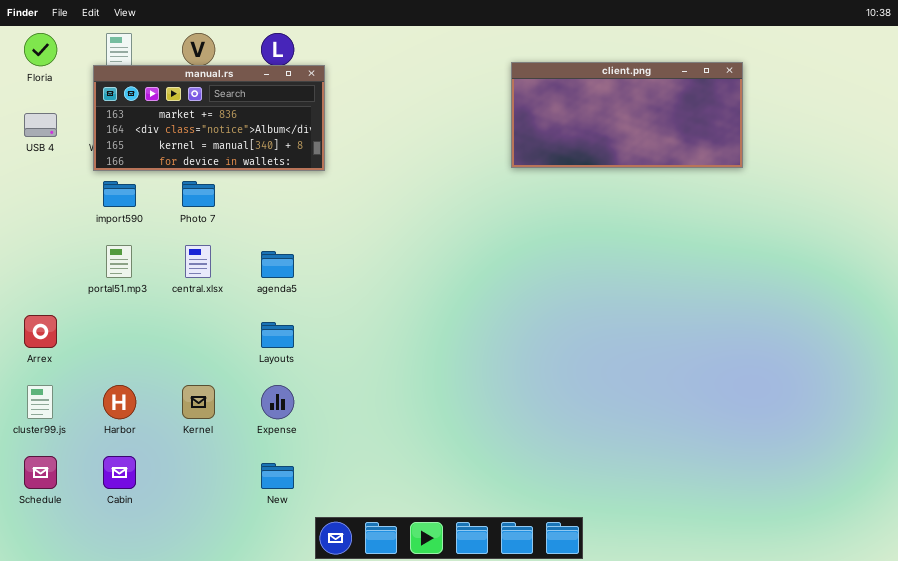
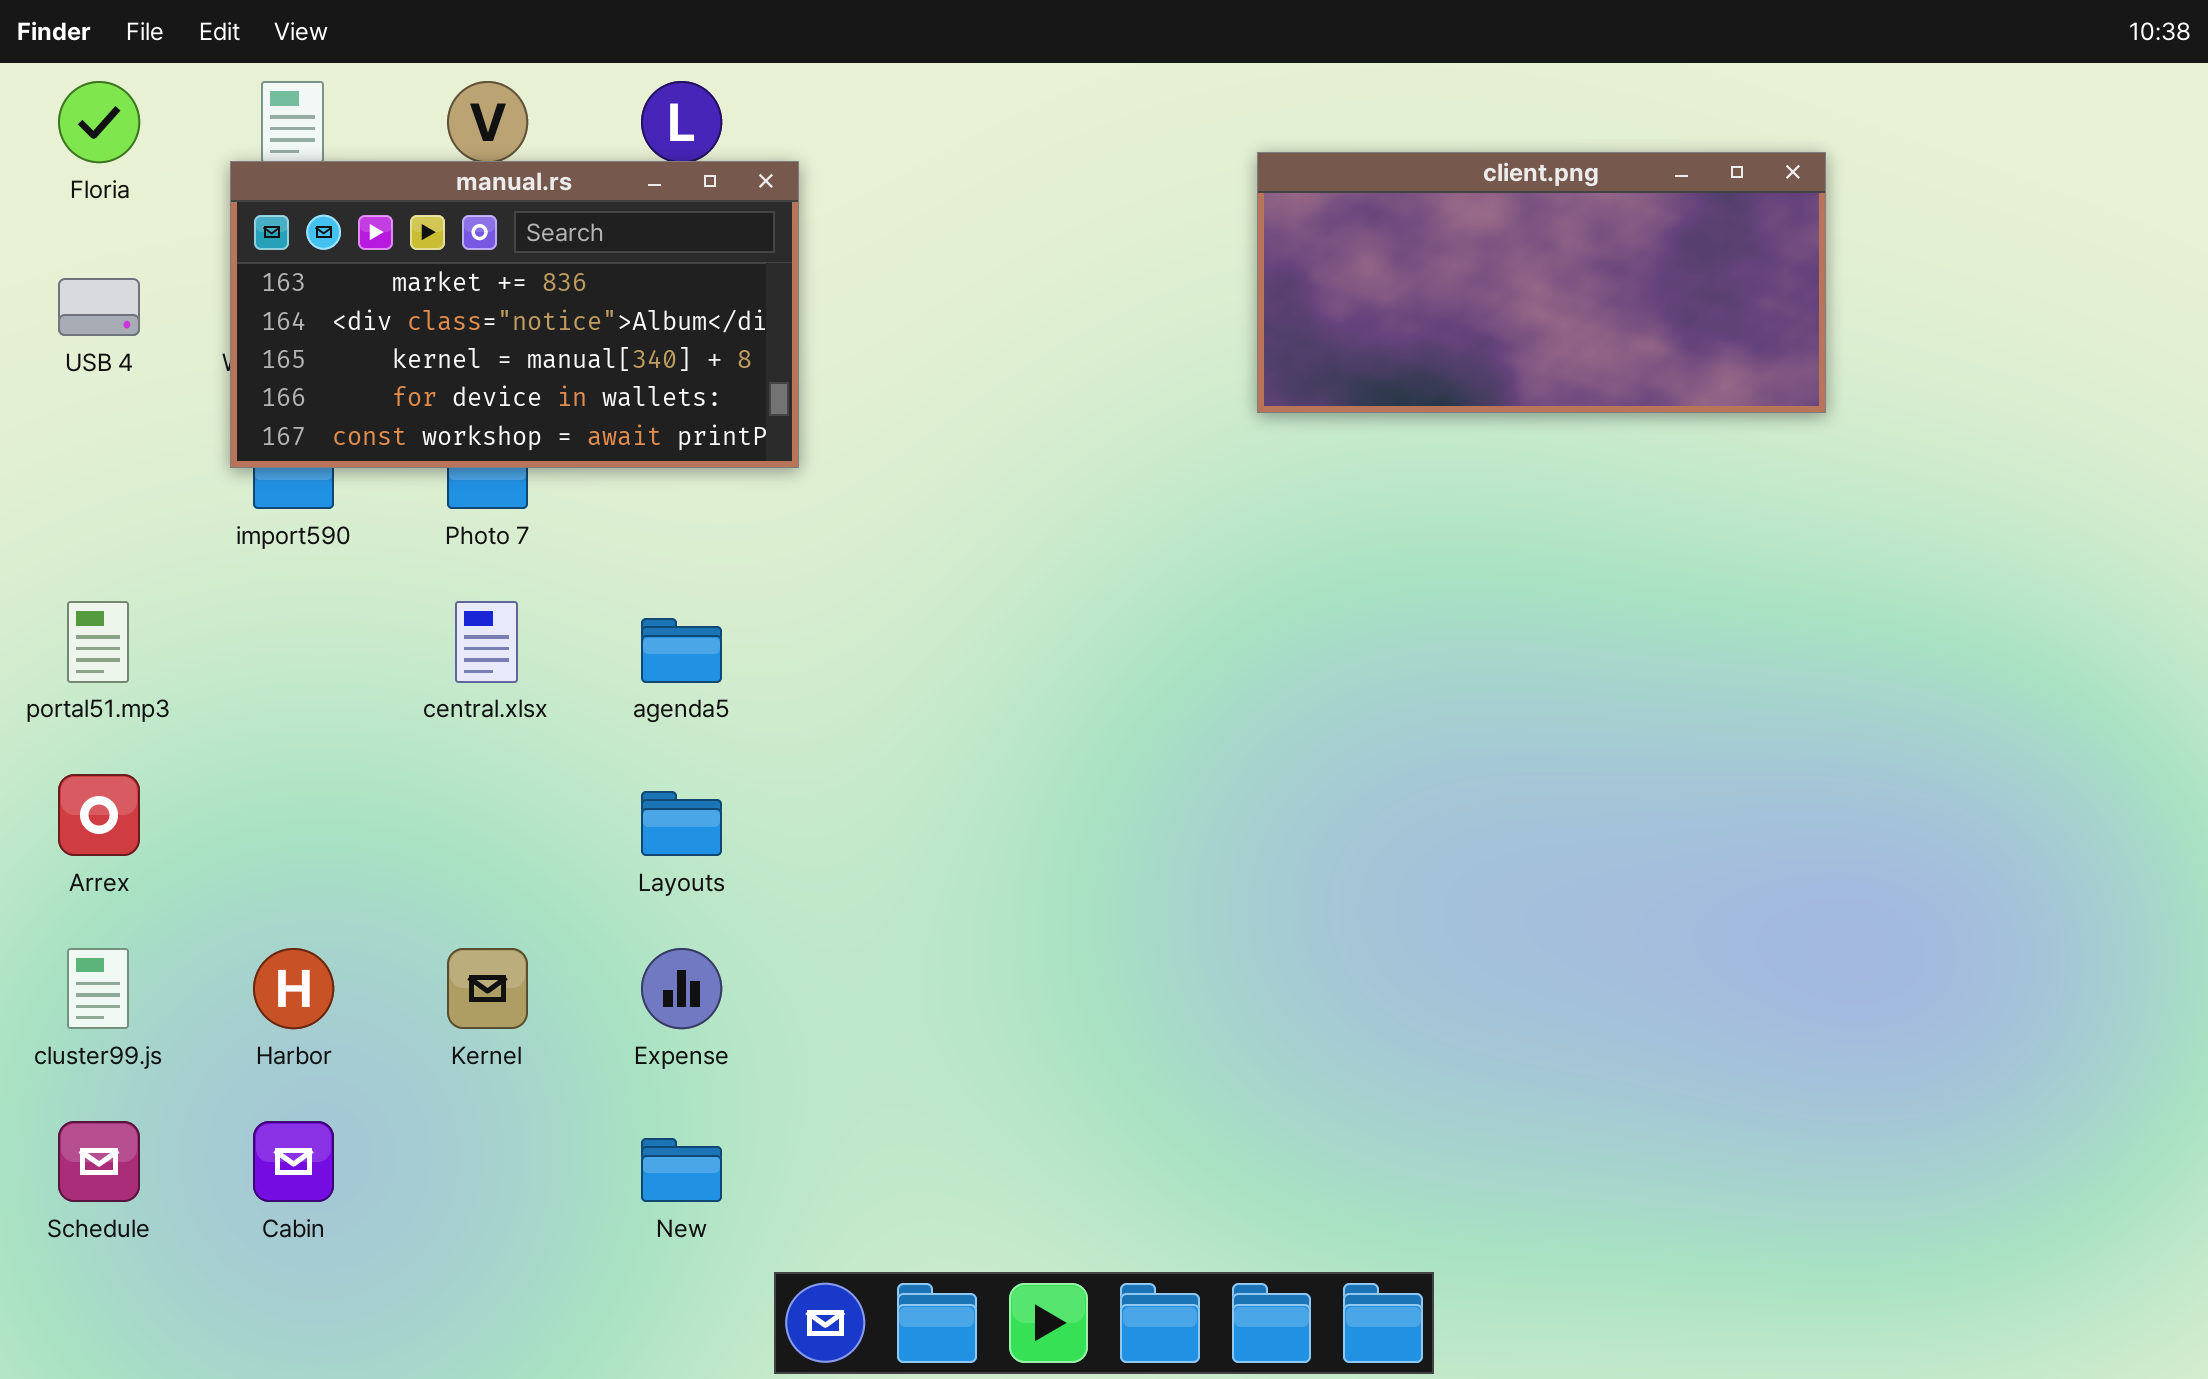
manual.rs: [93,65,325,171] -> [230,161,799,468], resized
portal51.mp3: [106,245,132,278] -> [67,601,129,683], moved

